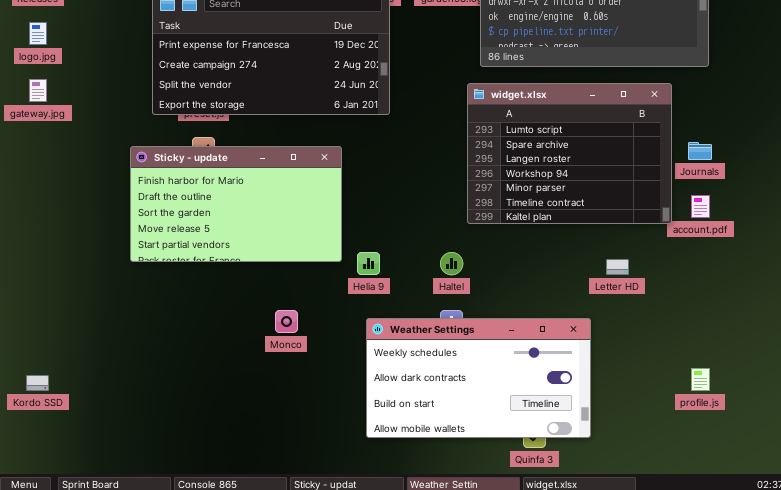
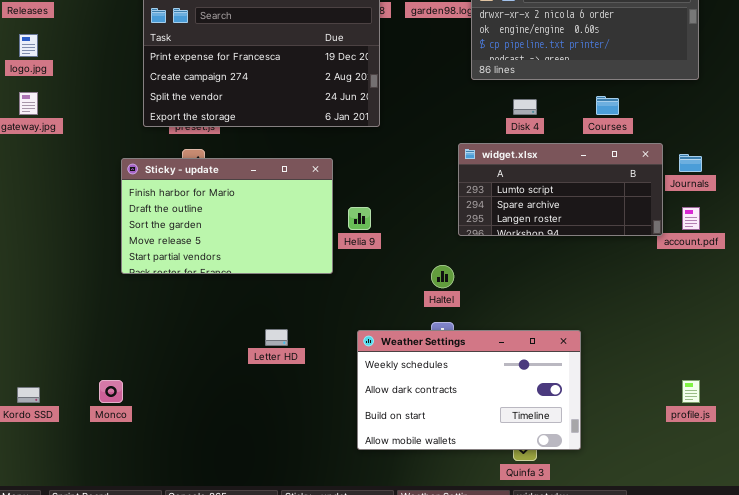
widget.xlsx: [467,83,672,224] -> [458,143,663,236], resized
Helia 9: [357,252,380,275] -> [348,207,371,230], moved
Letter HD: [606,259,629,275] -> [265,329,288,346], moved
Monco: [275,310,298,333] -> [99,380,123,403], moved

